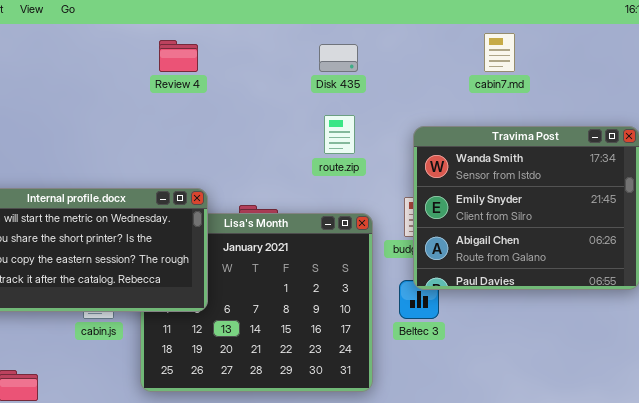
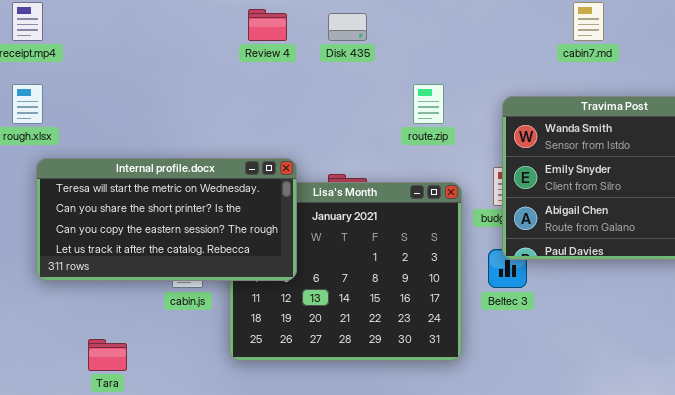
Disk 435: [319,44,358,72] -> [328,13,367,41], moved

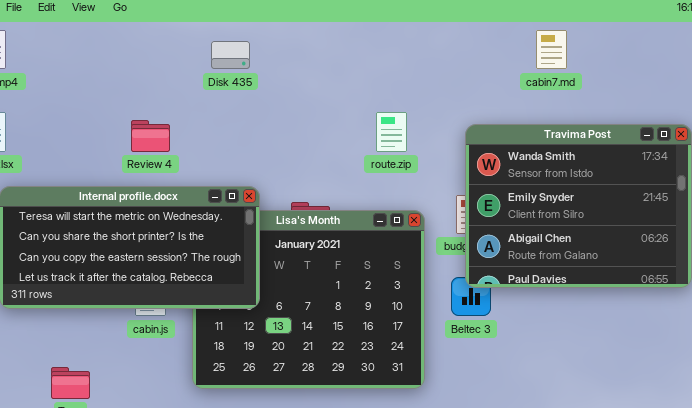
Review 4: [248,9,287,41] -> [131,120,170,152], moved
Disk 435: [328,13,367,41] -> [211,41,250,69], moved

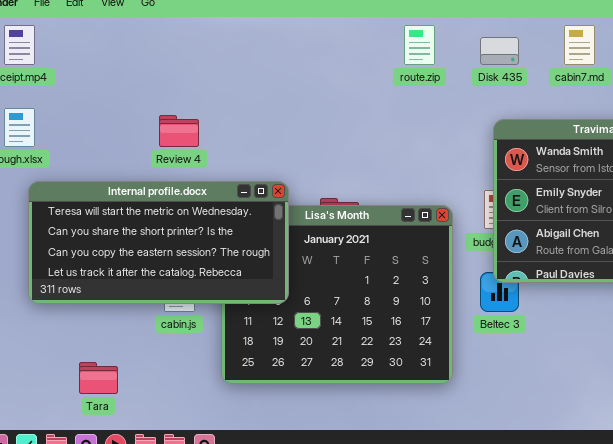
Disk 435: [211,41,250,69] -> [480,37,519,65], moved
route.zip: [376,112,407,152] -> [404,25,435,65], moved

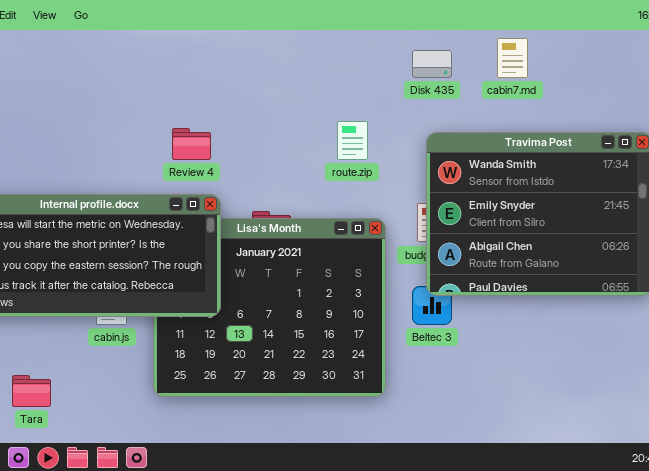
route.zip: [404,25,435,65] -> [337,121,368,160], moved
Review 4: [159,115,199,147] -> [172,128,211,160], moved

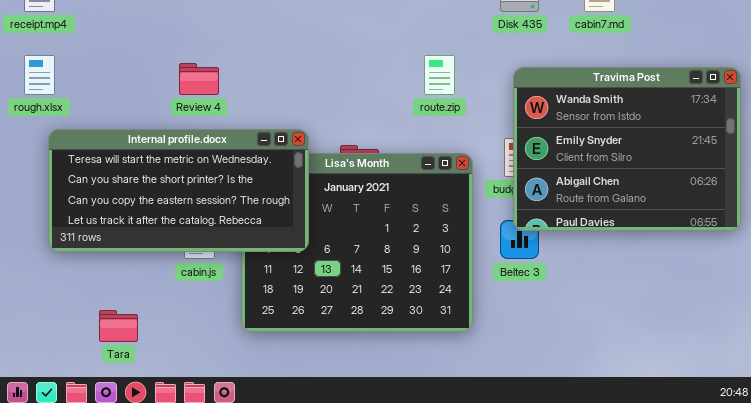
Review 4: [172,128,211,160] -> [179,63,219,95], moved

